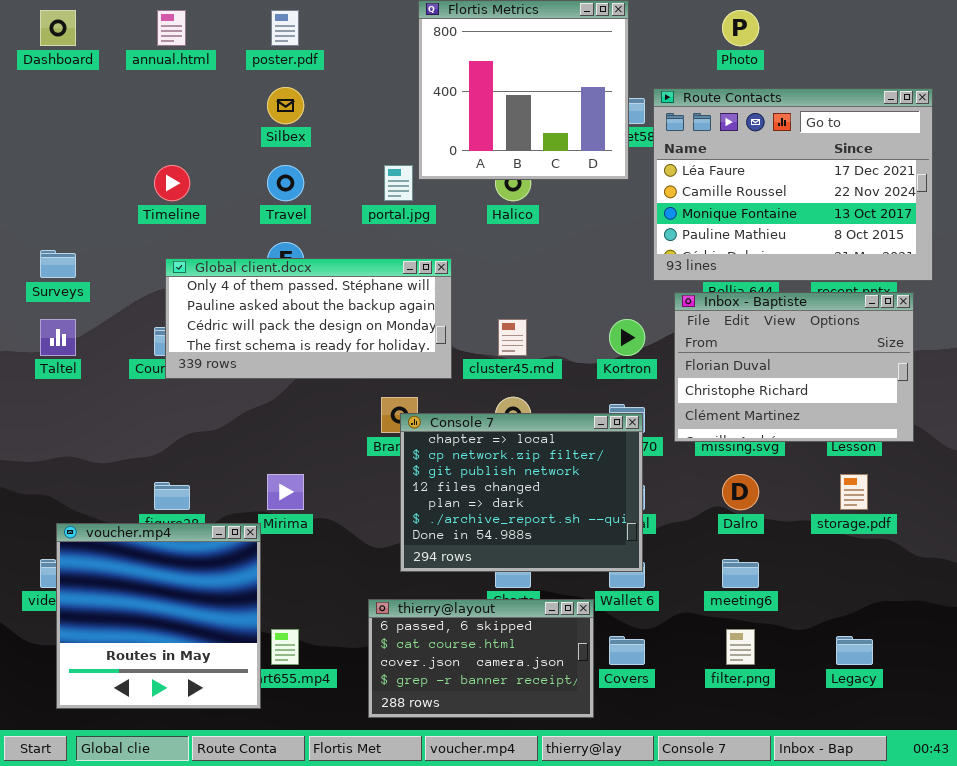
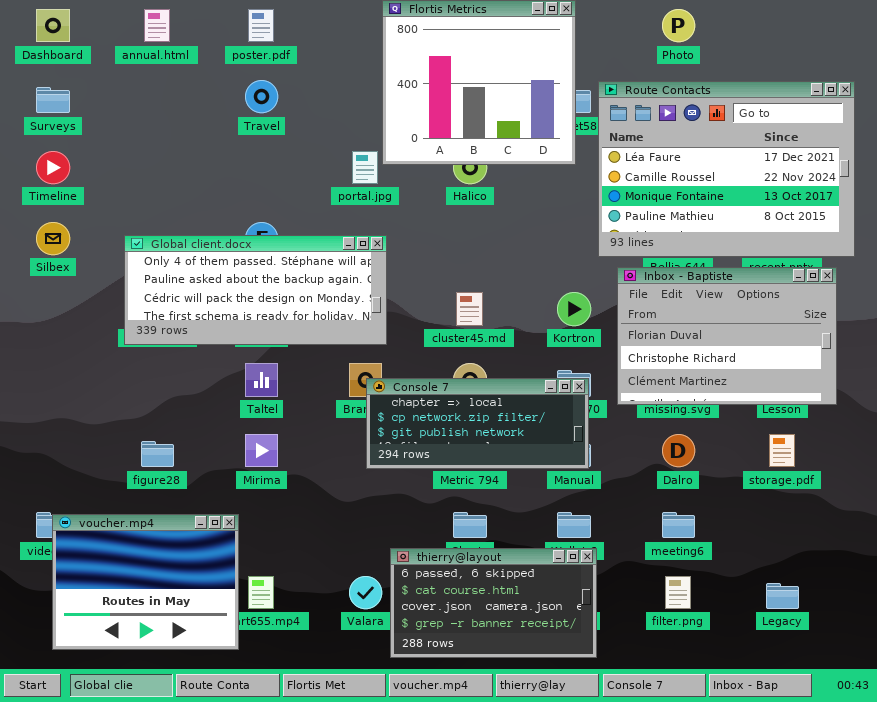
Silbex: [267,87,304,124] -> [36,222,70,255], moved
Timeline: [154,165,190,201] -> [36,151,70,184], moved
Travel: [267,165,304,201] -> [245,80,278,113], moved
Surveys: [40,250,76,278] -> [36,87,70,113], moved
Global client.docx: [165,258,452,379] -> [124,235,387,345], moved
Taltel: [40,319,76,356] -> [245,363,278,397], moved
Console 7: [400,413,643,572] -> [366,378,589,469], resized
voucher.mp4: [56,523,261,709] -> [52,514,239,650], resized
thierry@layout: [368,599,594,718] -> [390,548,597,658], moved

